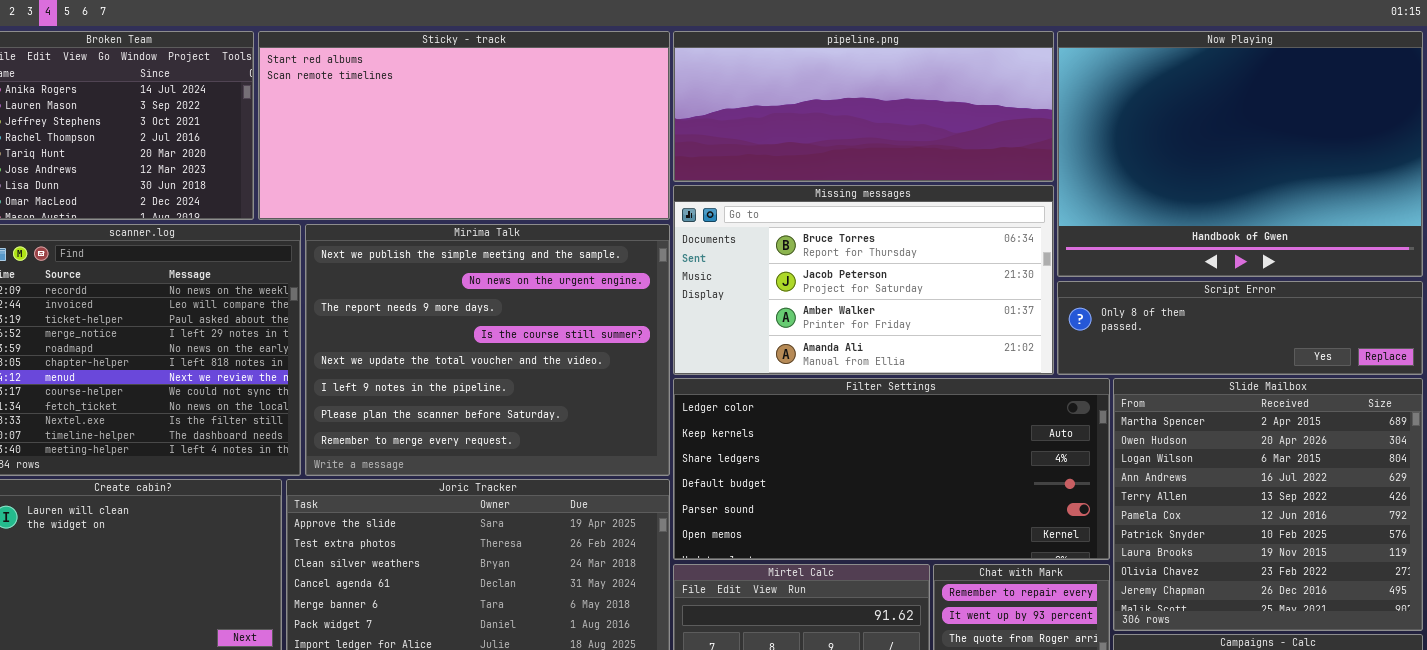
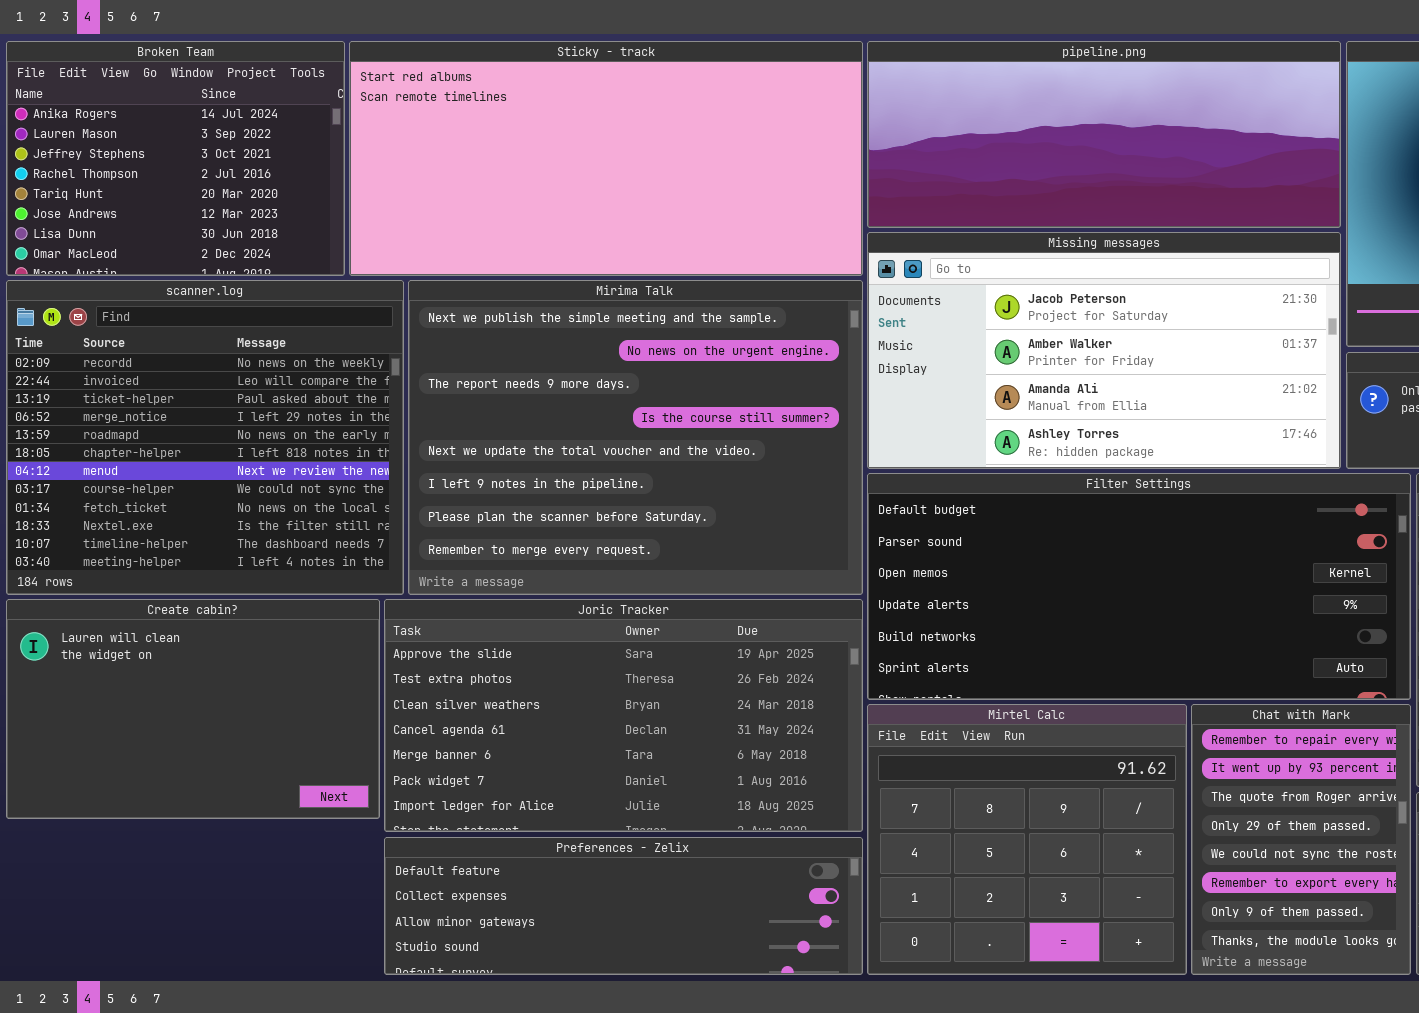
Missing messages: [673,185,1054,375] -> [867,232,1341,469], scrolled down 1 row
Filter Settings: [673,378,1110,560] -> [867,473,1411,700], scrolled down 3 rows

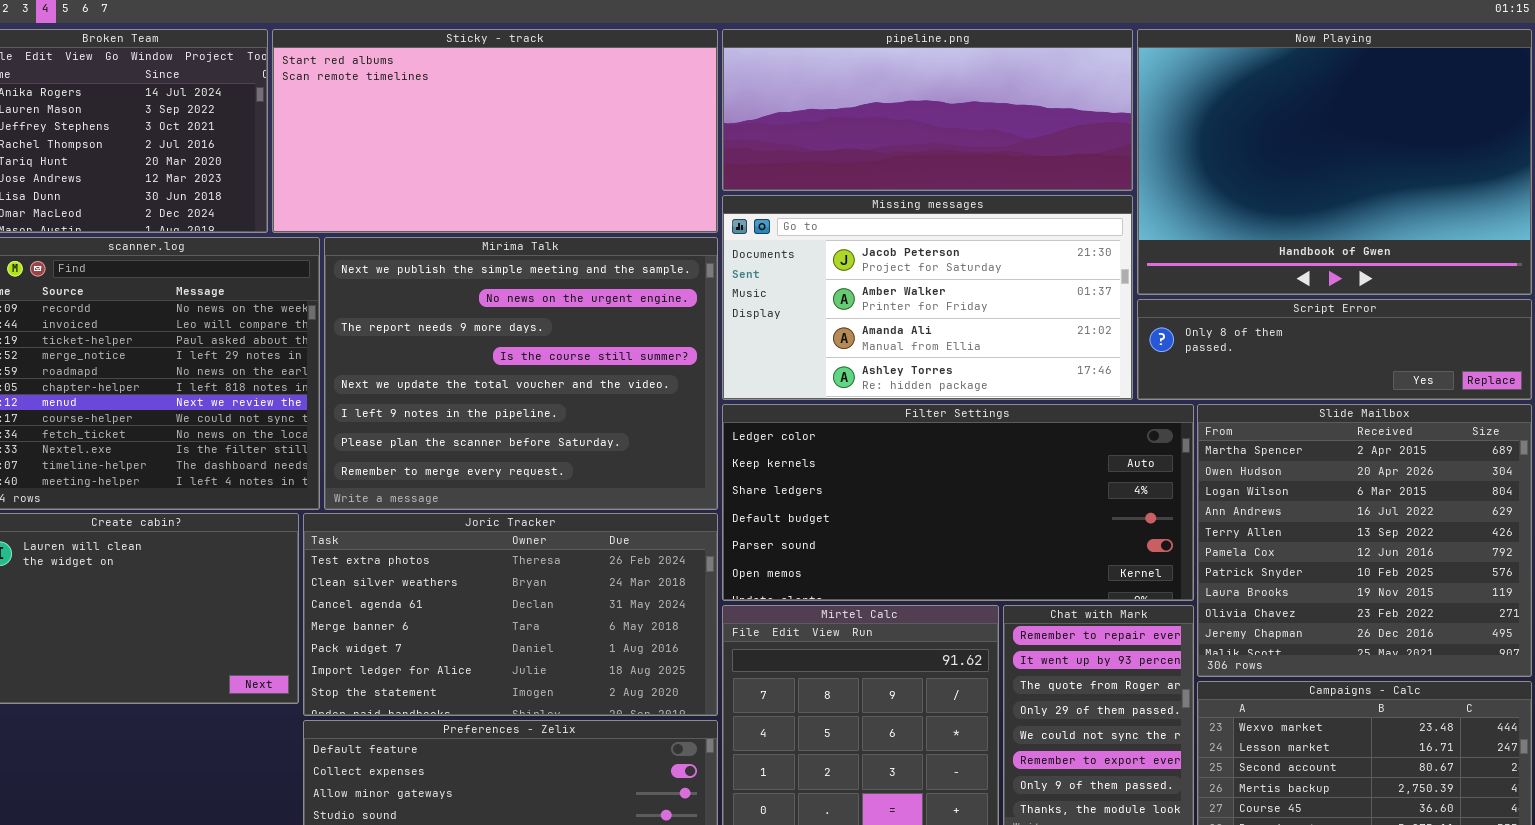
Filter Settings: [867,473,1411,700] -> [722,404,1194,601], scrolled up 3 rows
Joric Tracker: [384,599,863,832] -> [303,513,718,716], scrolled down 1 row

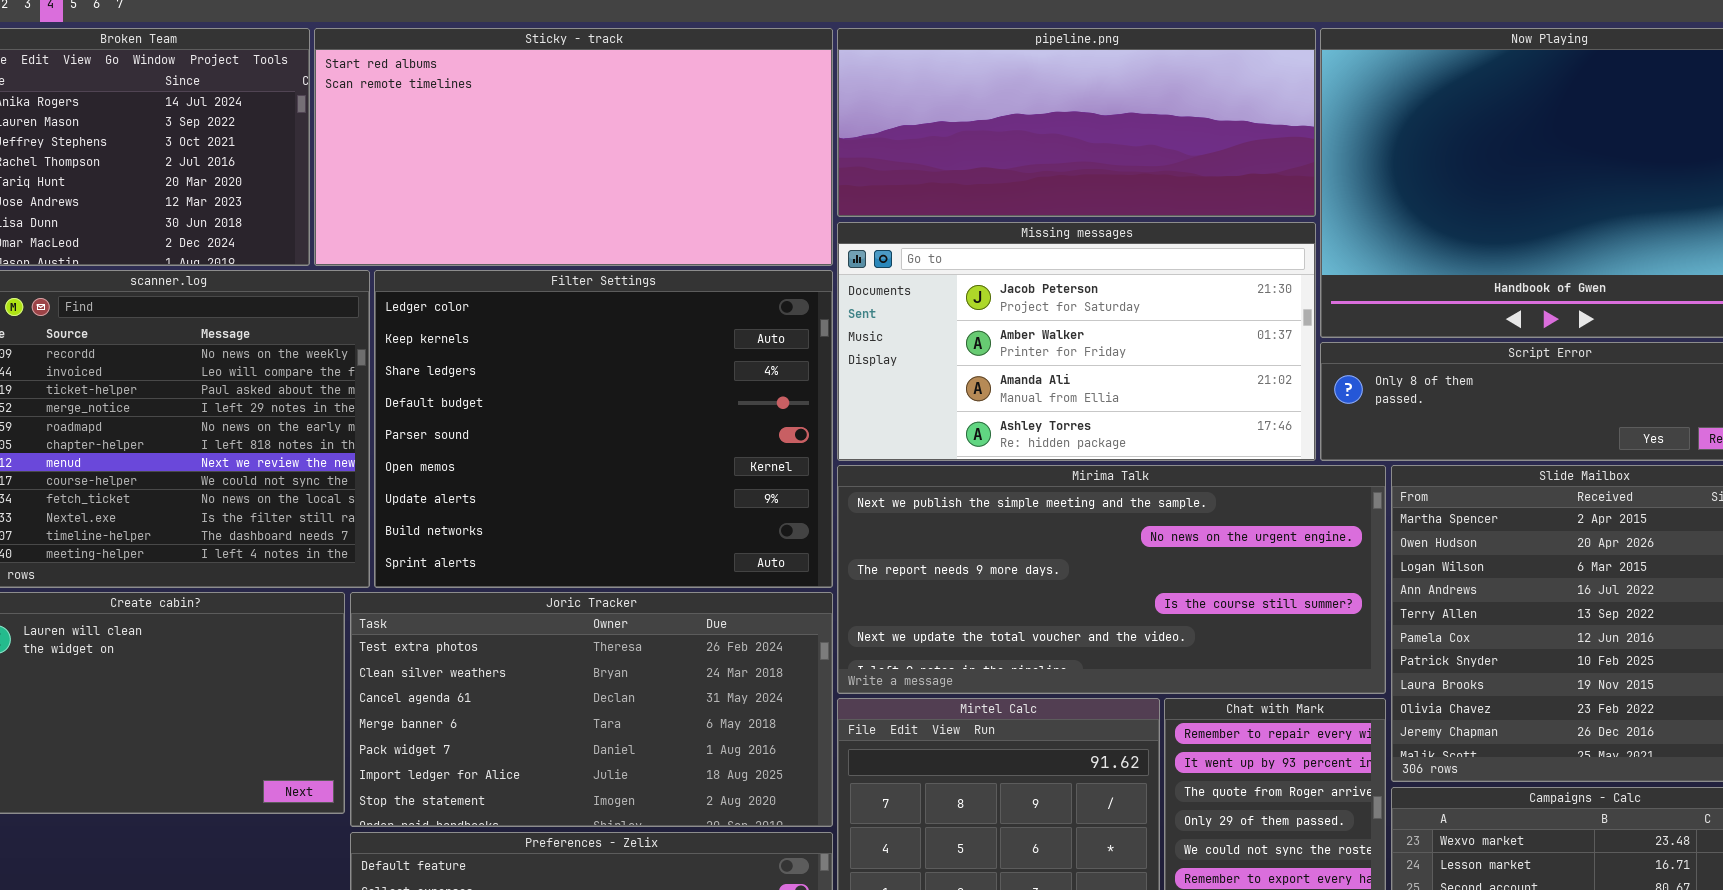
Mirima Talk: [324,237,718,510] -> [837,465,1386,694], moved, resized
Filter Settings: [722,404,1194,601] -> [374,270,833,588], moved, resized

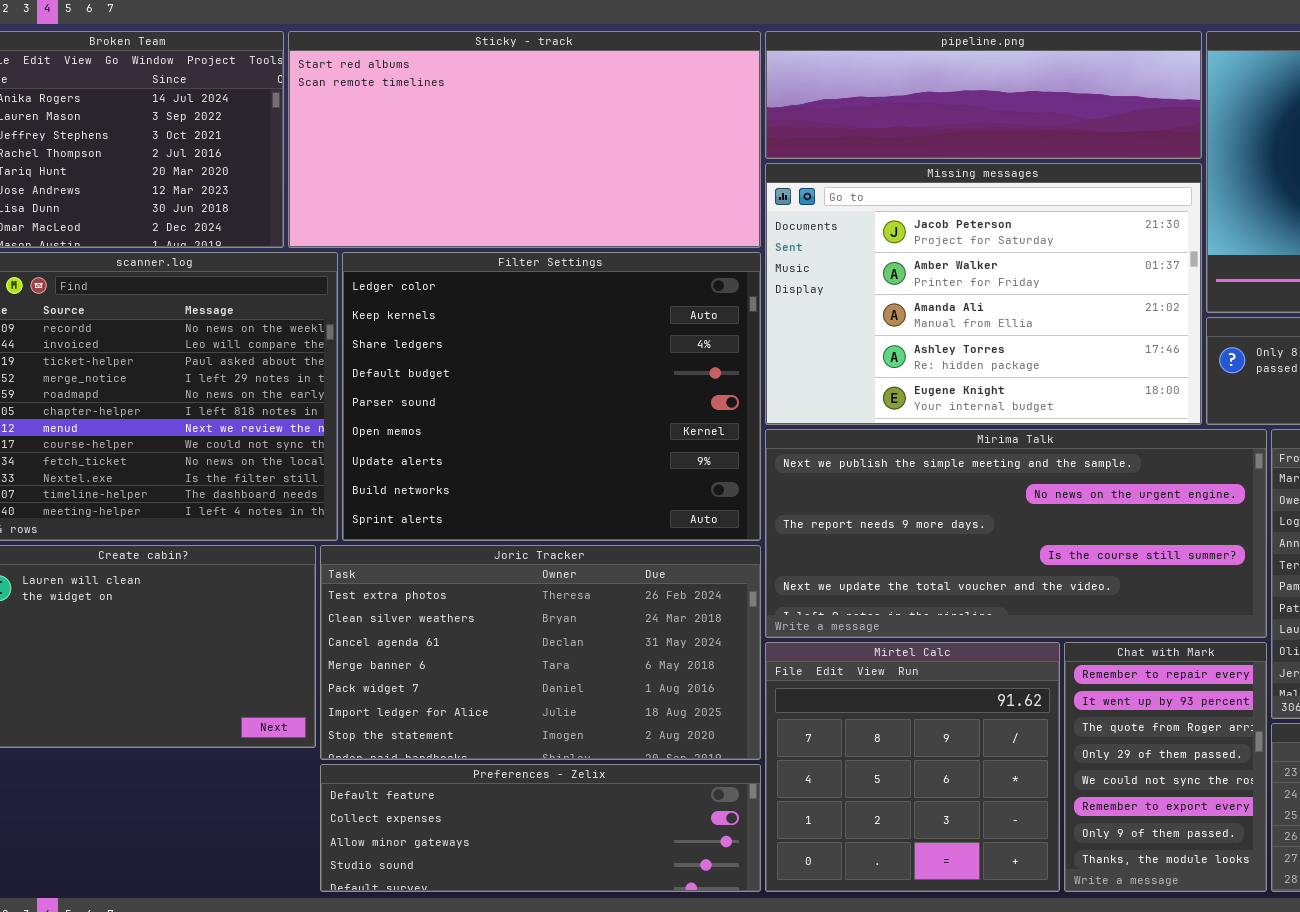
pipeline.png: [837,28,1316,217] -> [765,31,1202,159], resized
Missing messages: [837,222,1316,461] -> [765,163,1202,425], resized

